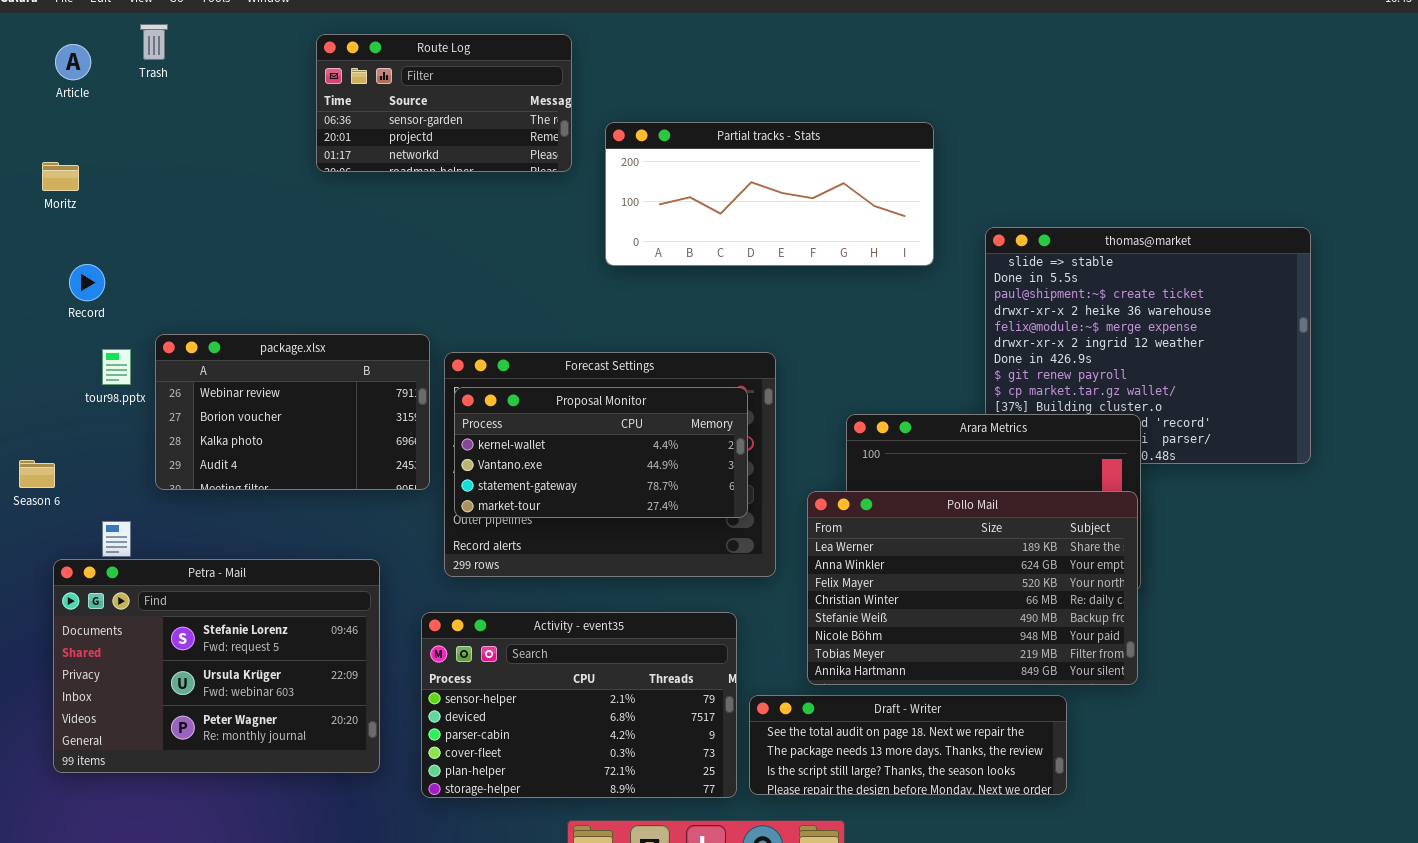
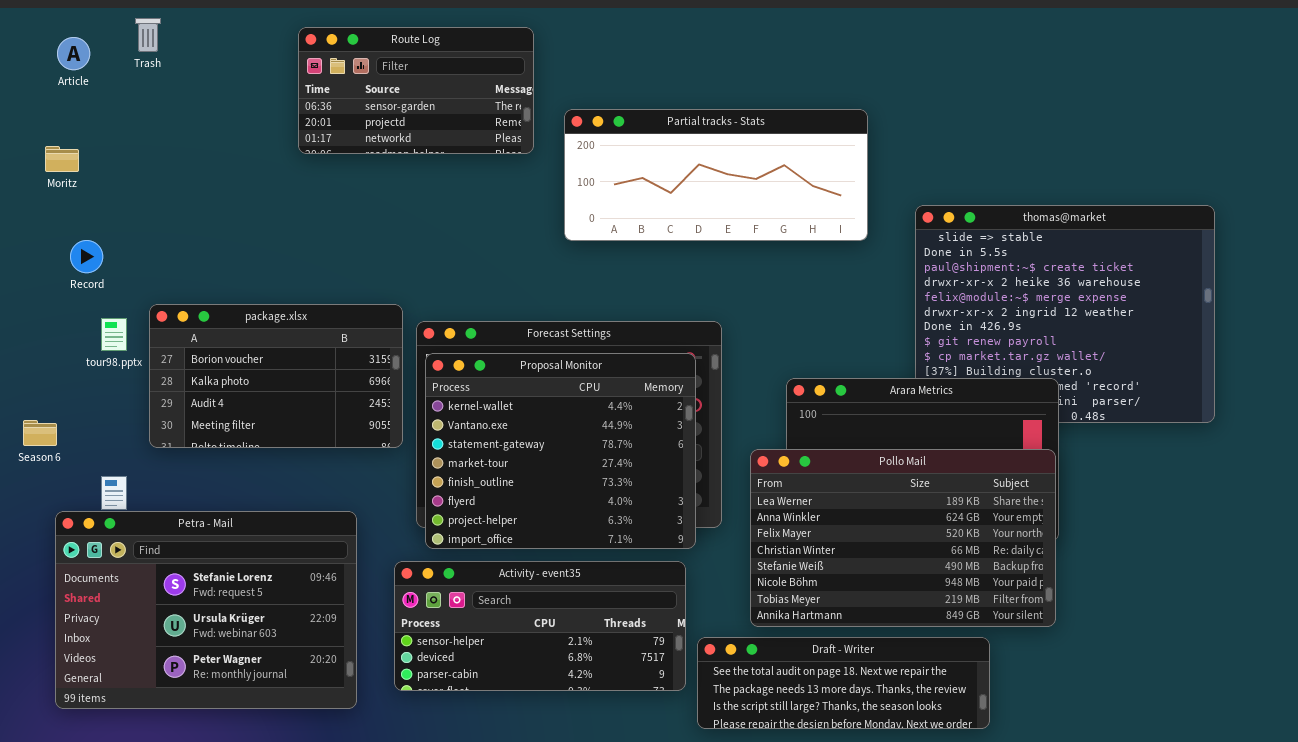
package.xlsx: [155,334,430,490] -> [149,304,403,448], scrolled down 1 row
Proposal Monitor: [454,387,748,518] -> [425,353,696,549], resized
Activity - event35: [421,612,737,798] -> [394,561,686,691], resized

